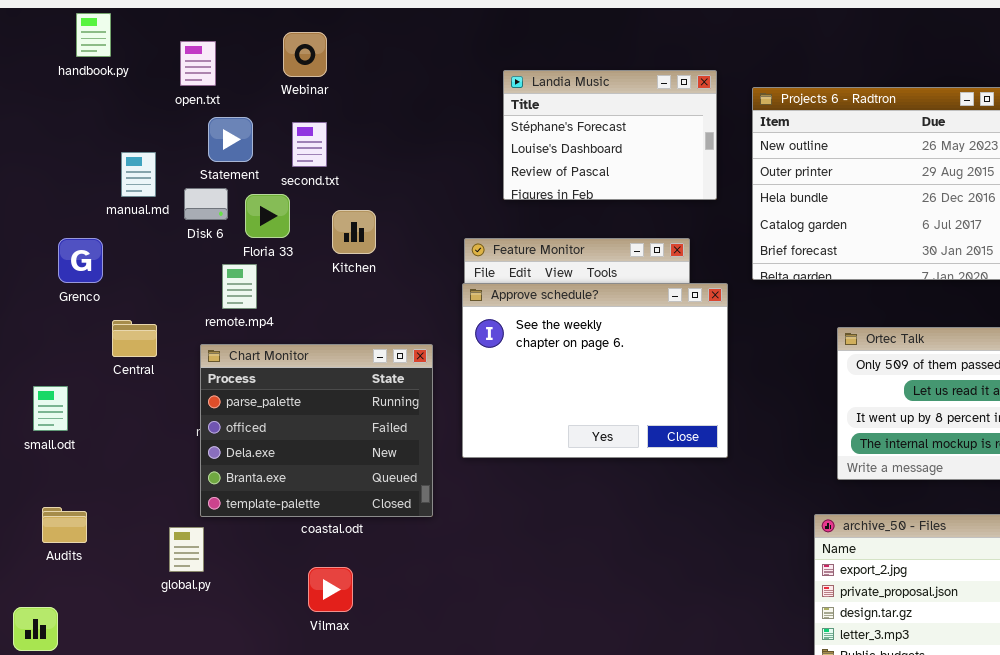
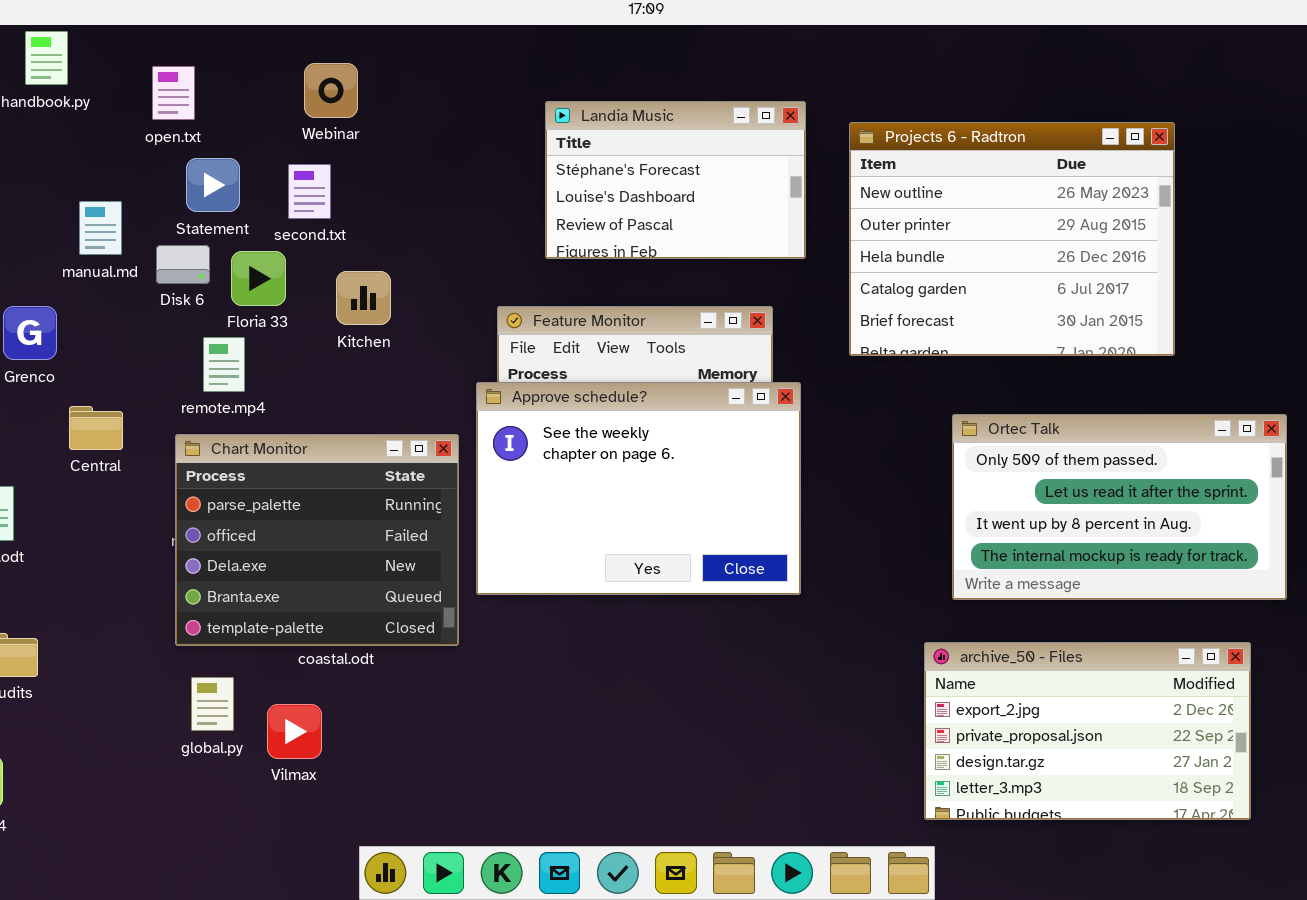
Webinar: [283,32,327,77] -> [304,63,358,118], moved
Approve schedule?: [462,283,728,458] -> [476,382,801,595], moved
global.py: [169,527,204,572] -> [191,677,234,731], moved
Vilmax: [308,567,353,612] -> [267,704,322,759], moved

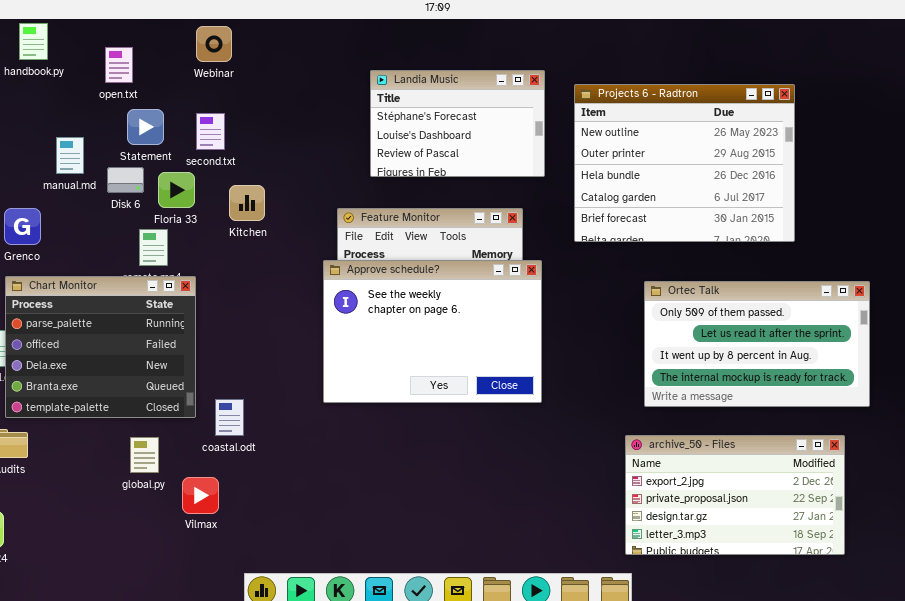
Webinar: [304,63,358,118] -> [196,26,232,62], moved
Chart Monitor: [175,434,459,646] -> [5,276,196,418], moved
global.py: [191,677,234,731] -> [130,437,159,473], moved

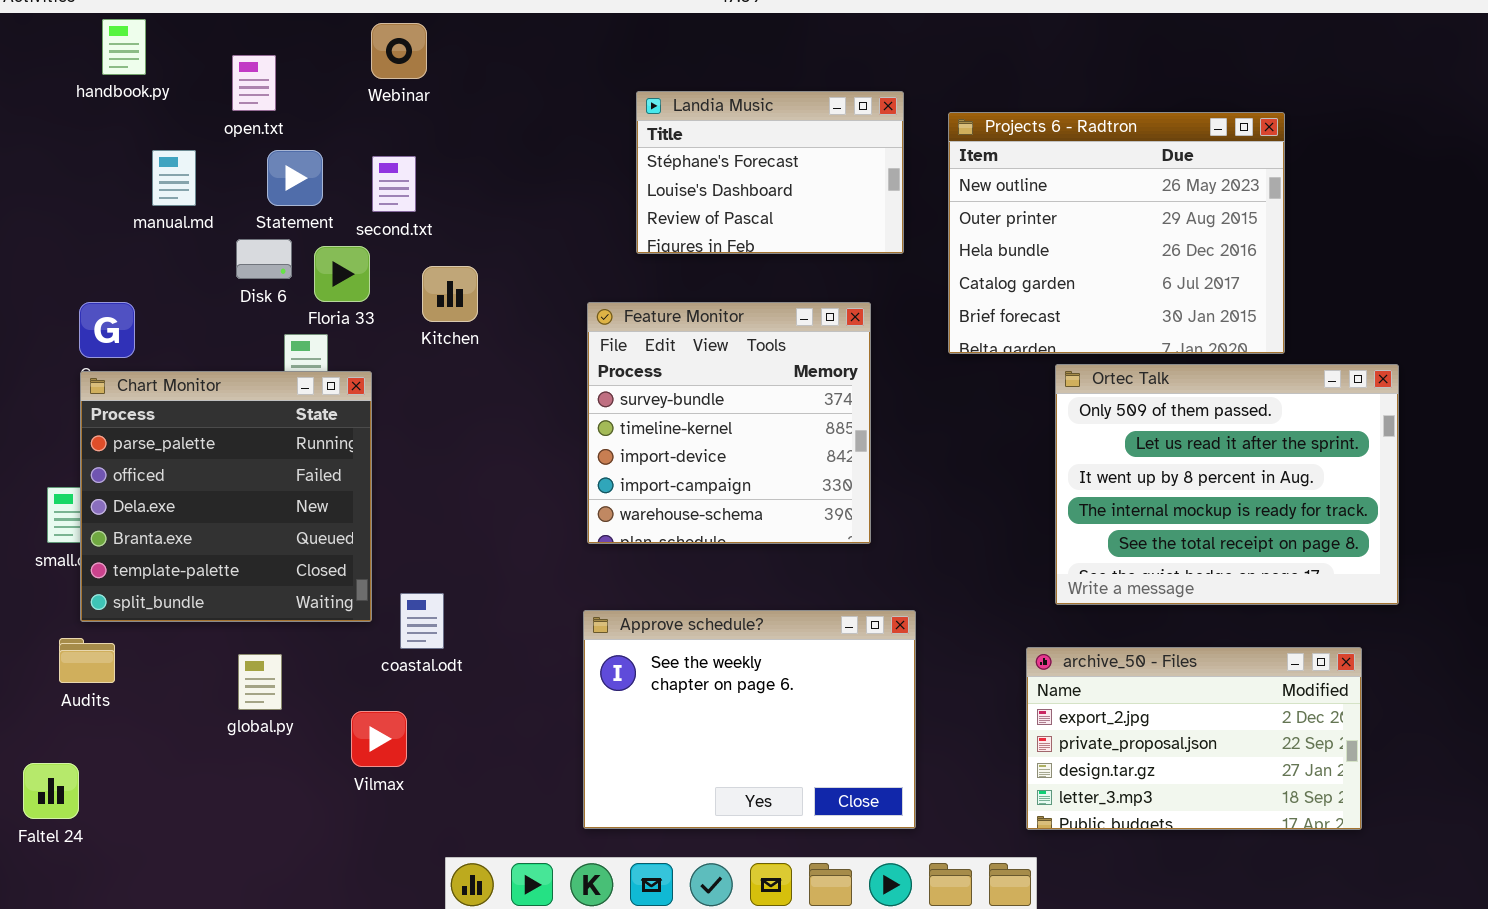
manual.md: [56,137,84,174] -> [152,150,196,206], moved
Approve schedule?: [323,260,542,403] -> [583,610,916,829], moved
Chart Monitor: [5,276,196,418] -> [80,371,372,622], resized
Ortec Talk: [644,281,870,407] -> [1055,364,1399,605], resized
global.py: [130,437,159,473] -> [238,654,282,710], moved

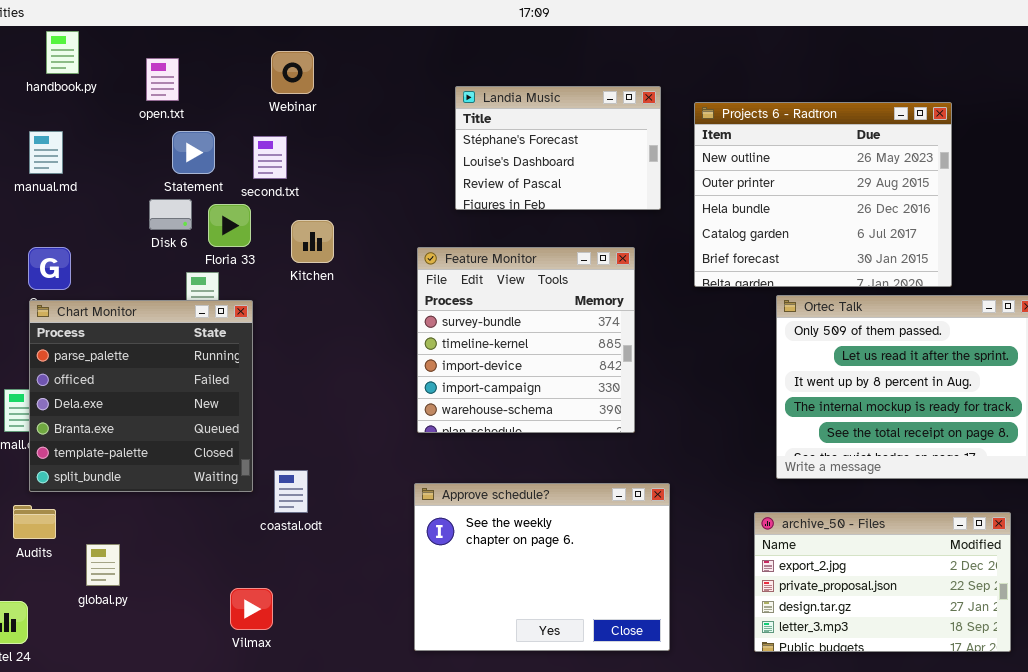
Webinar: [371,23,427,79] -> [271,51,314,94], moved
manual.md: [152,150,196,206] -> [29,131,63,174], moved
global.py: [238,654,282,710] -> [86,544,120,586], moved
Vilmax: [351,711,407,767] -> [230,588,273,630], moved

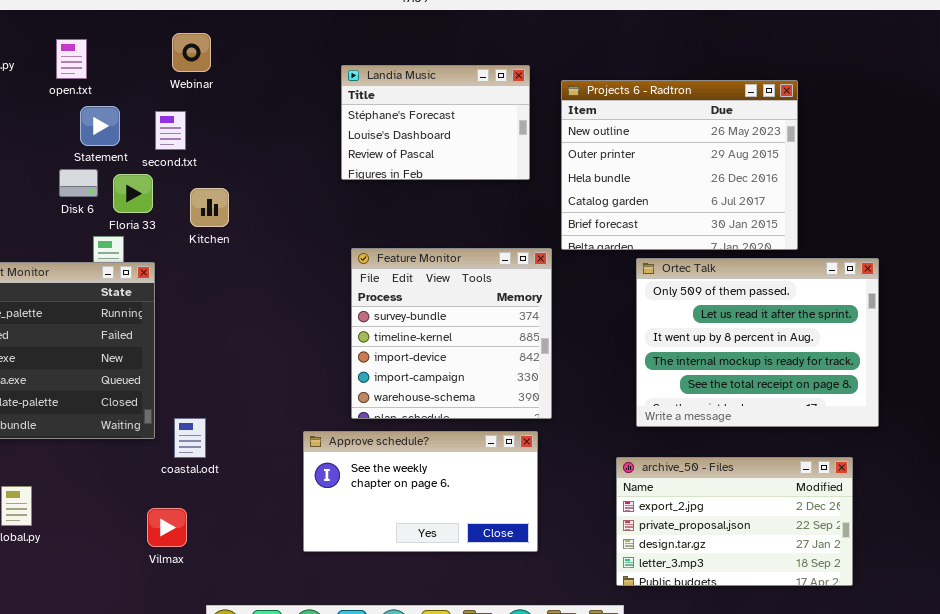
Feature Monitor: [417,247,635,433] -> [351,248,552,419], moved
Approve schedule?: [414,483,670,651] -> [303,431,538,552], resized
Vilmax: [230,588,273,630] -> [147,508,187,547], moved

